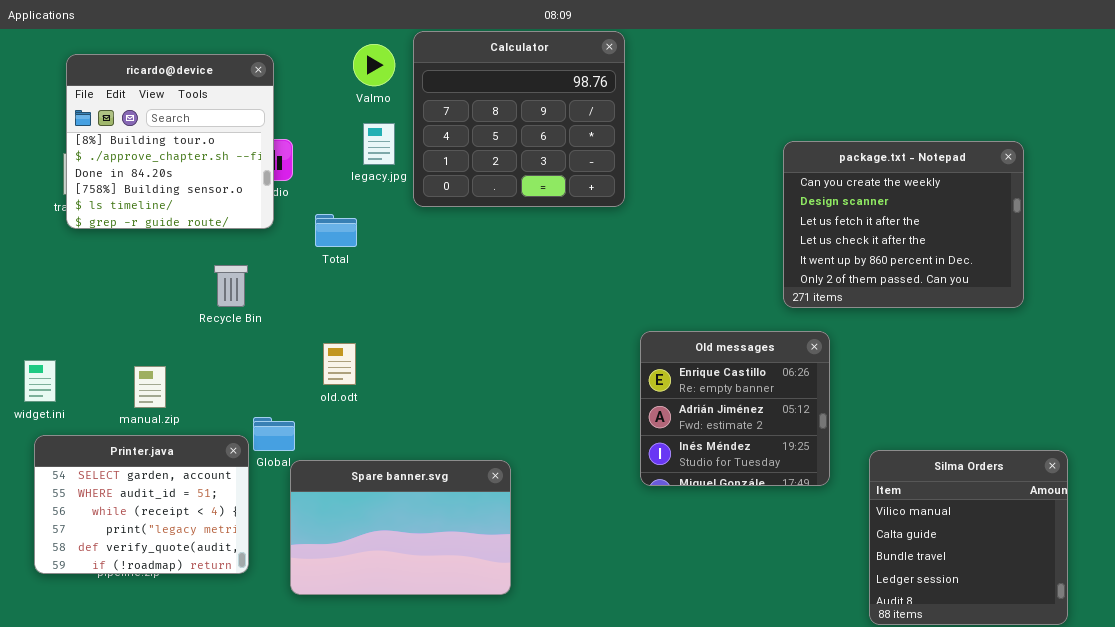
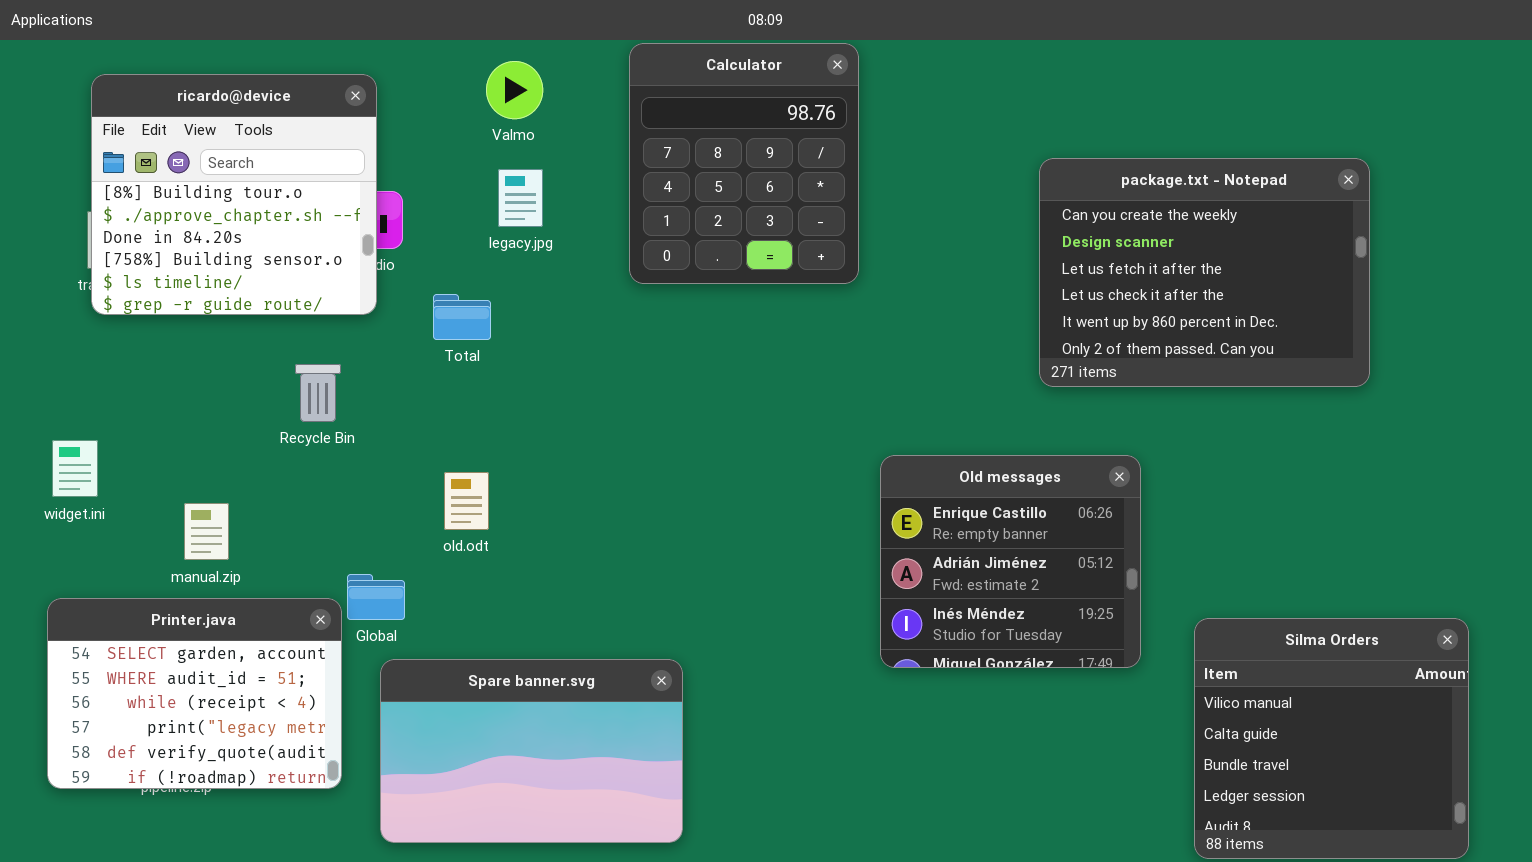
Calculator: [413,31,625,207] -> [629,43,859,284], resized
package.txt - Notepad: [783,141,1024,308] -> [1039,158,1370,387], moved
widget.ini: [24,360,56,402] -> [52,440,98,497], moved
Spare banner.svg: [290,460,511,595] -> [380,659,683,843], moved

